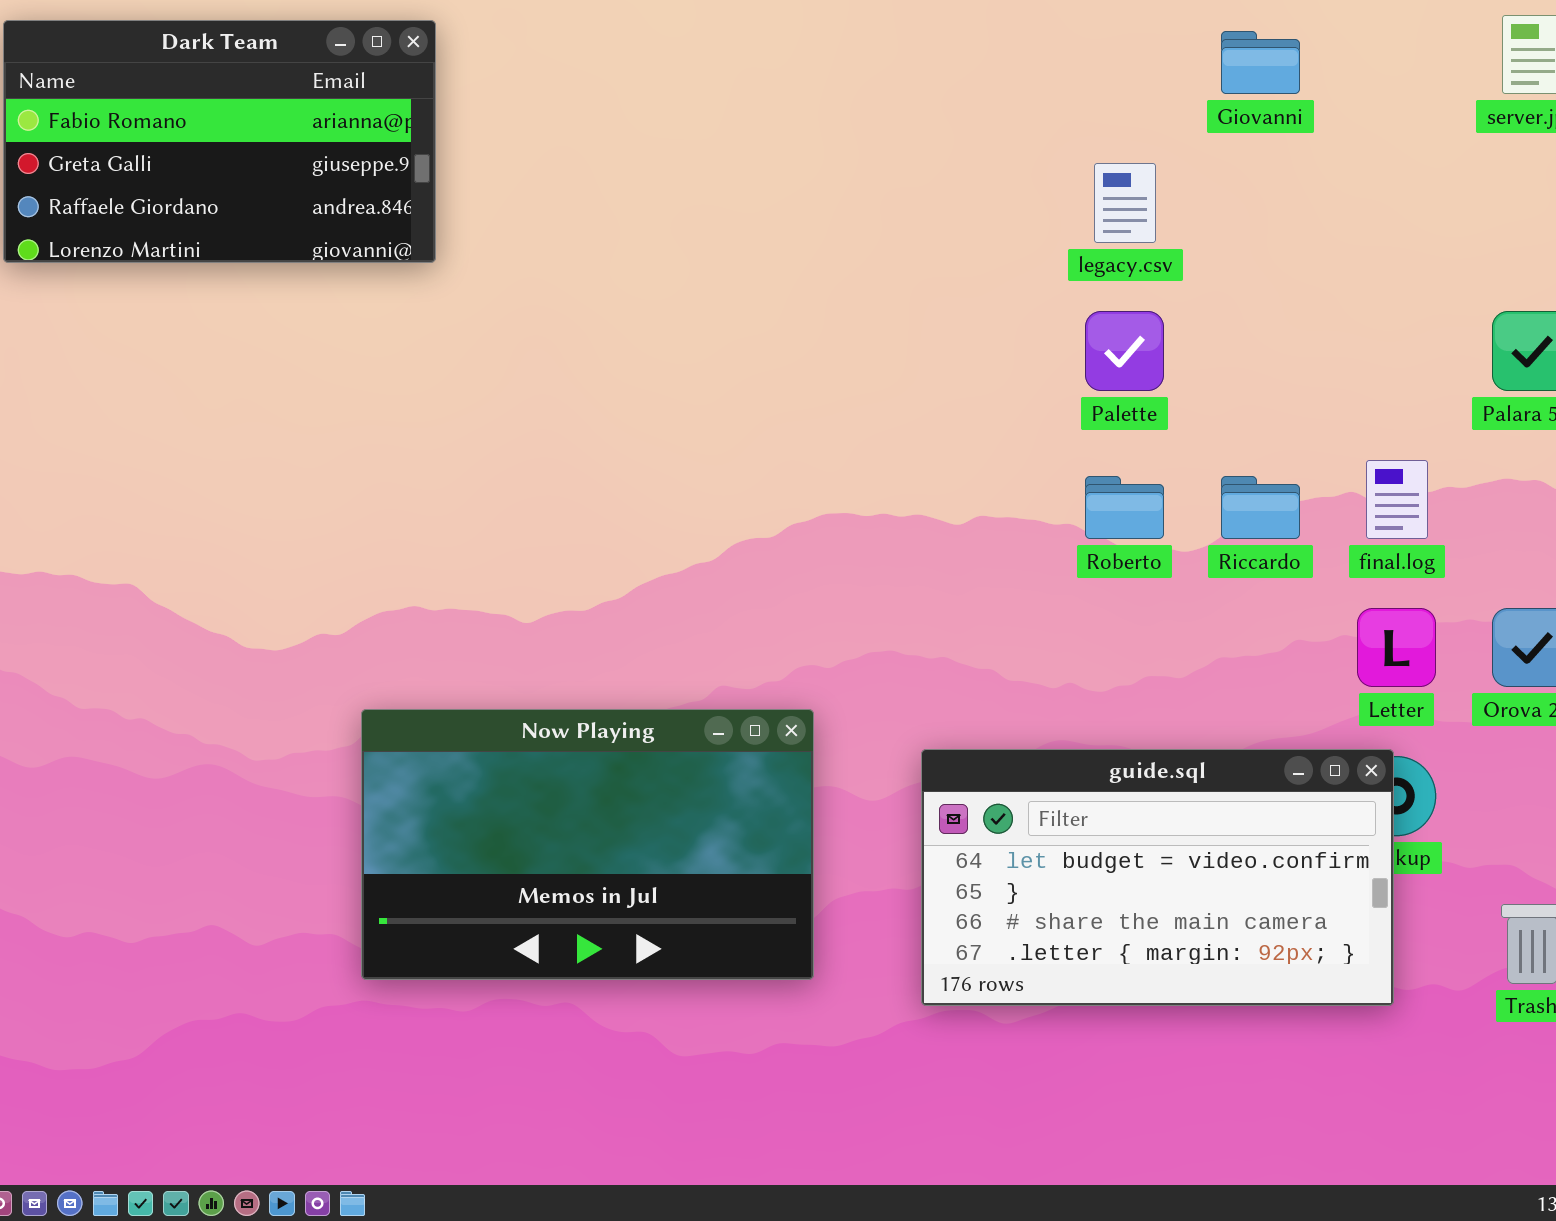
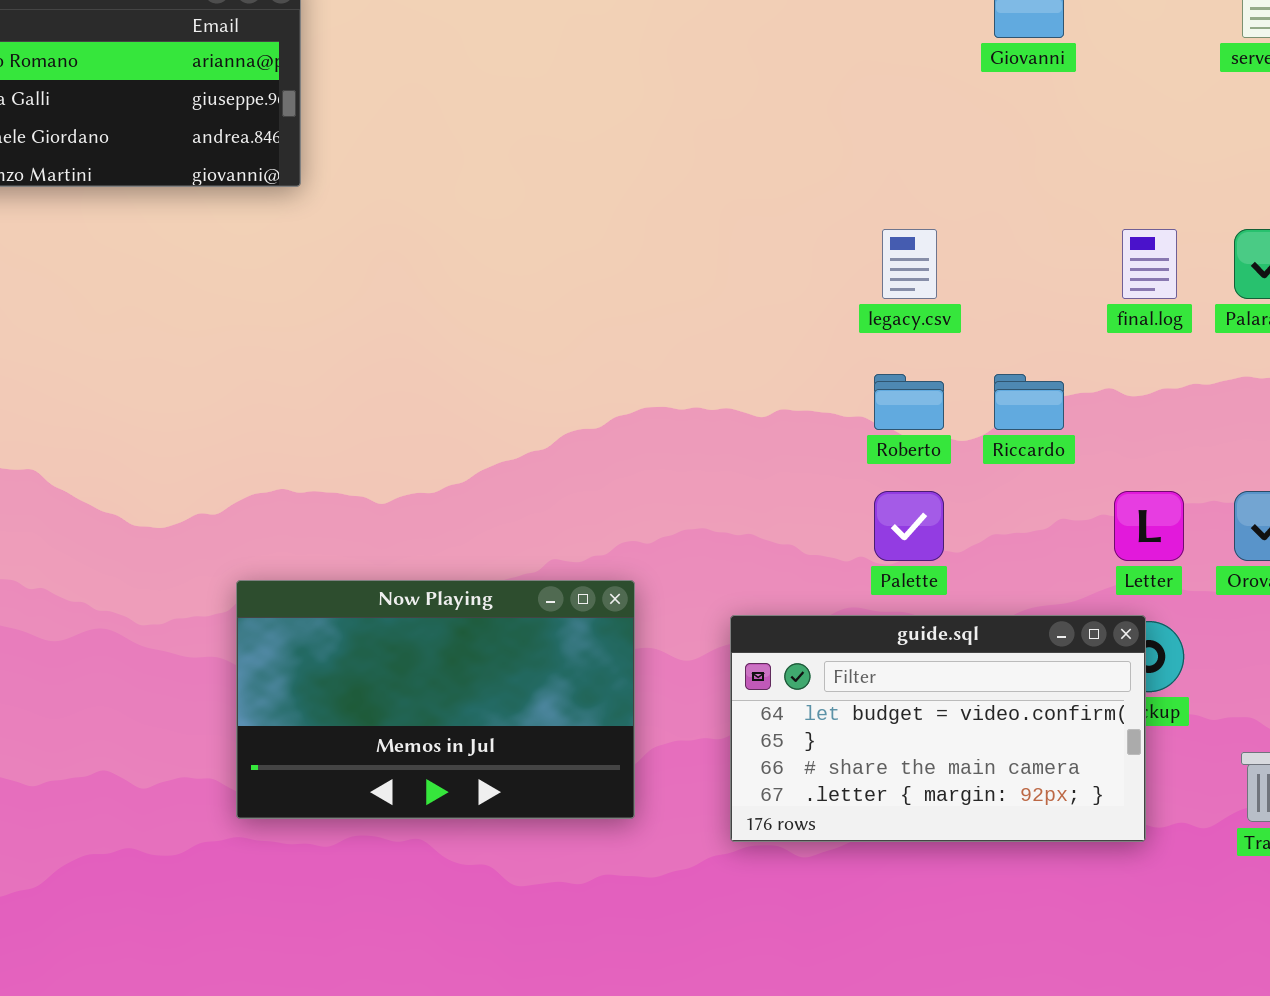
legacy.csv: [1094,163,1156,243] -> [882,229,937,299], moved
Palette: [1085,311,1164,391] -> [874,491,944,561], moved
final.log: [1366,460,1428,539] -> [1122,229,1177,299], moved

